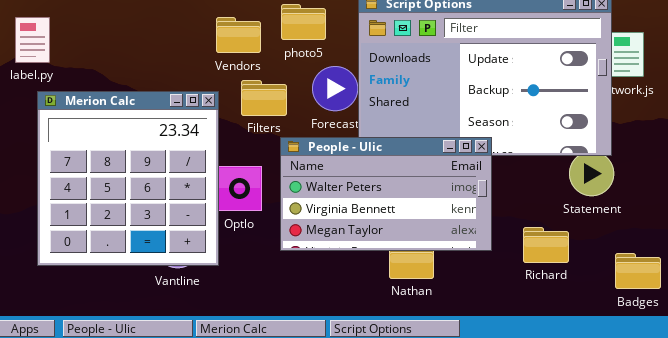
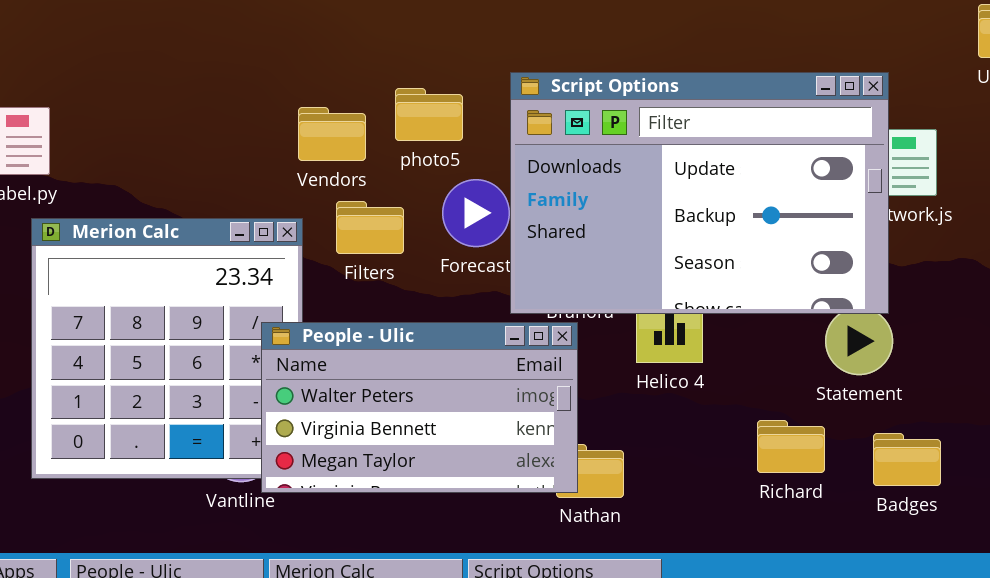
People - Ulic: [280,137,492,251] -> [261,322,578,493], moved
Badges: [615,253,661,289] -> [873,433,941,486], moved

